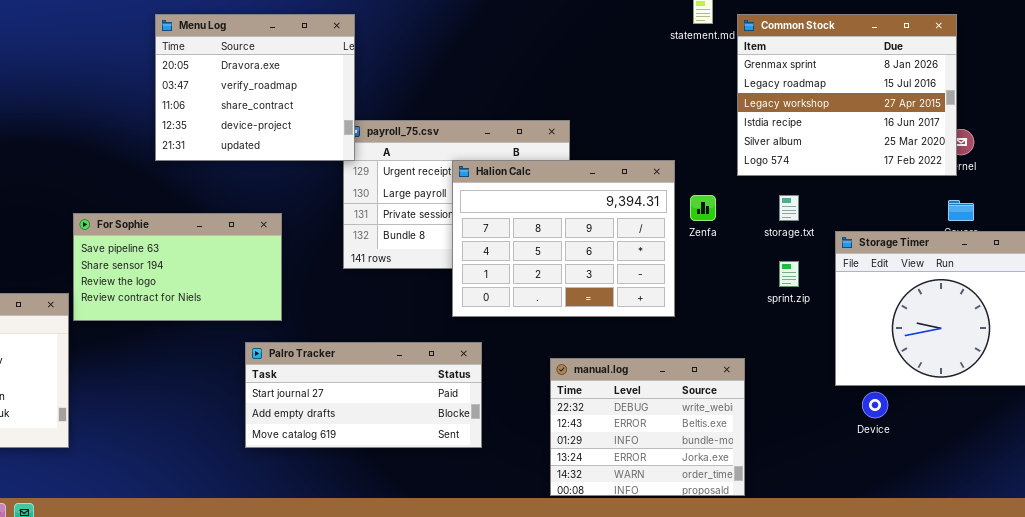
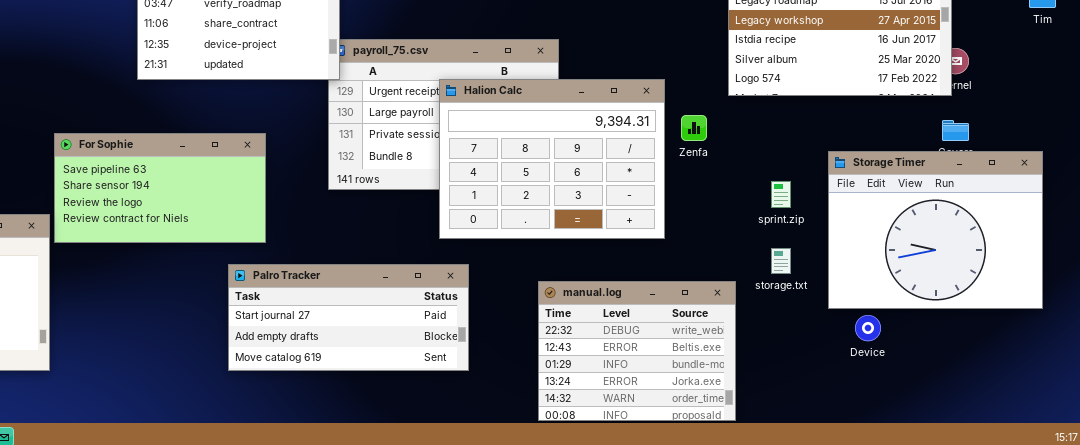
storage.txt: [779,195,799,221] -> [771,248,791,274], moved

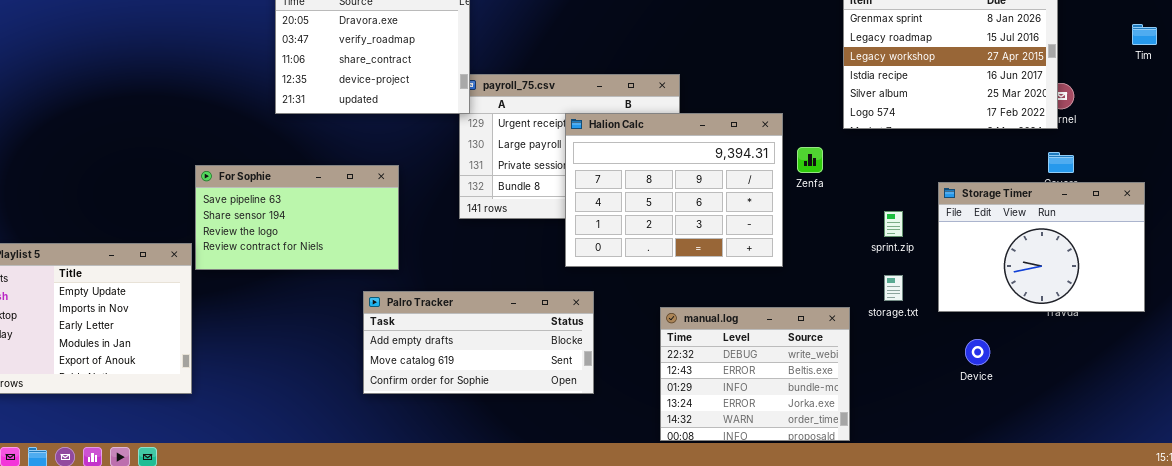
Storage Timer: [828,151,1043,309] -> [938,182,1145,312], resized
Palro Tracker: [228,264,469,371] -> [363,291,594,394], scrolled down 1 row

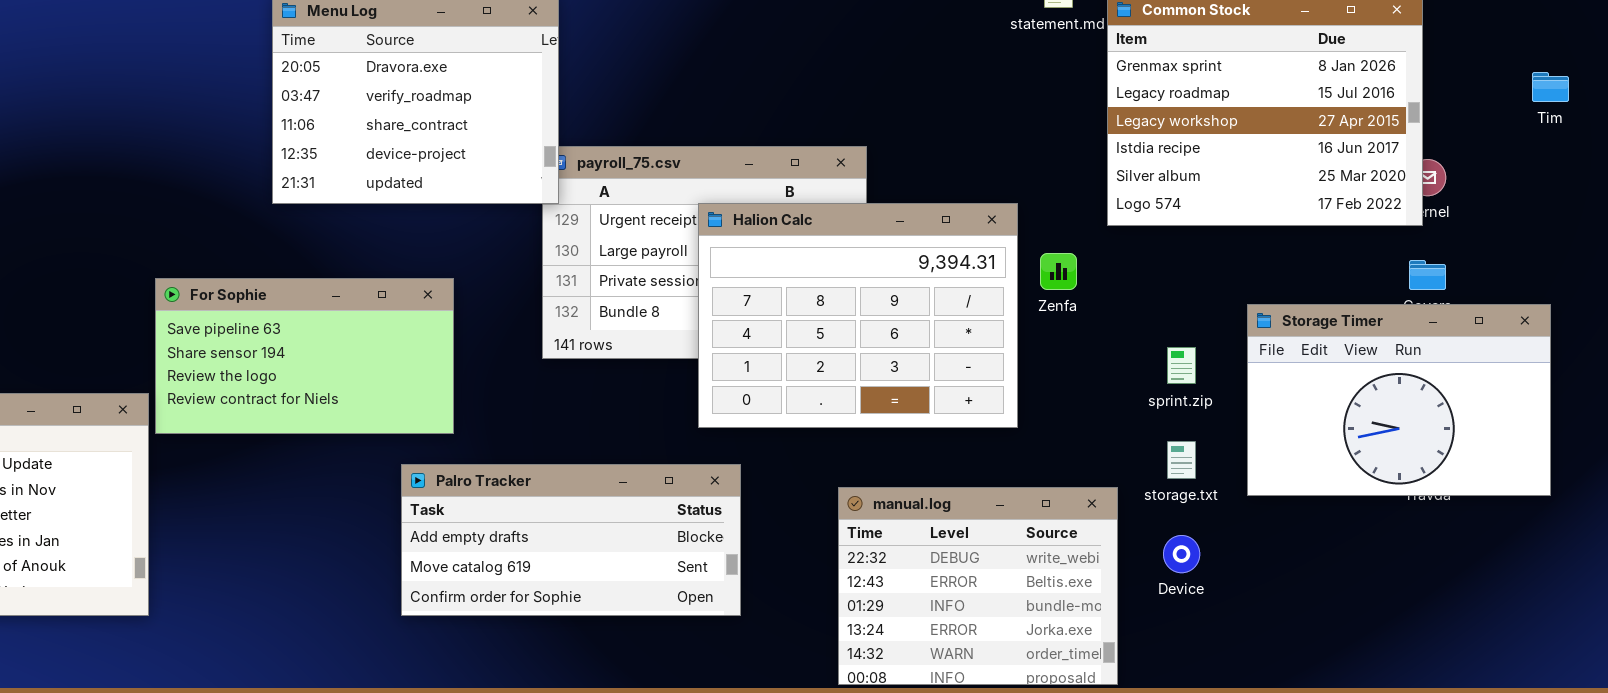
Device: [965,339,990,365] -> [1163,535,1200,573], moved

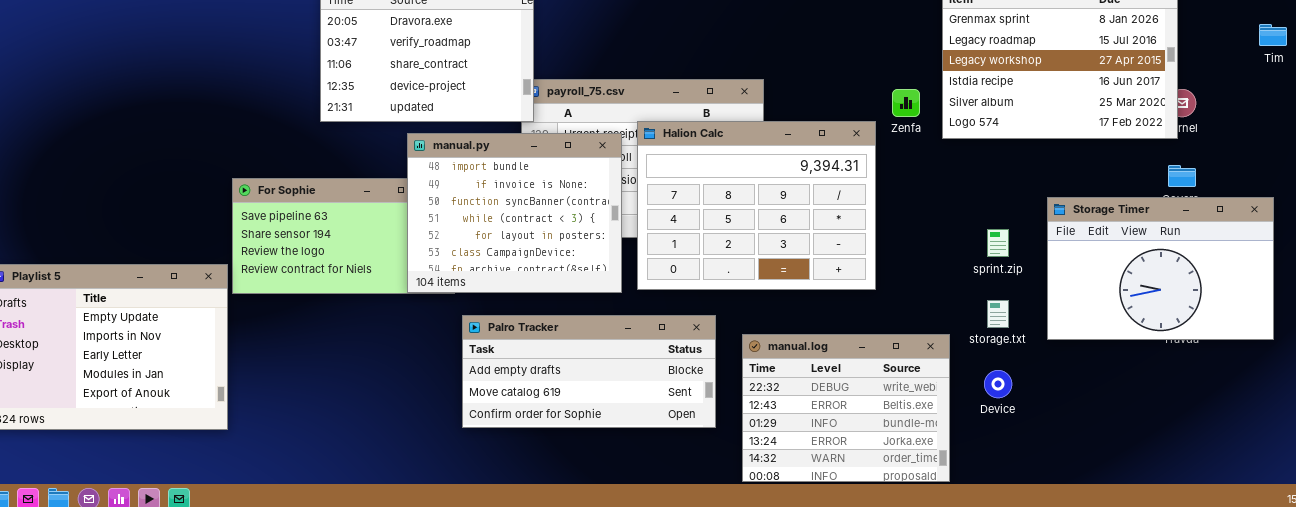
manual.py: none -> [407,133,622,293], opened
Zenfa: [1040,253,1077,290] -> [892,89,920,117], moved
Palro Tracker: [401,464,741,616] -> [462,315,716,428], moved

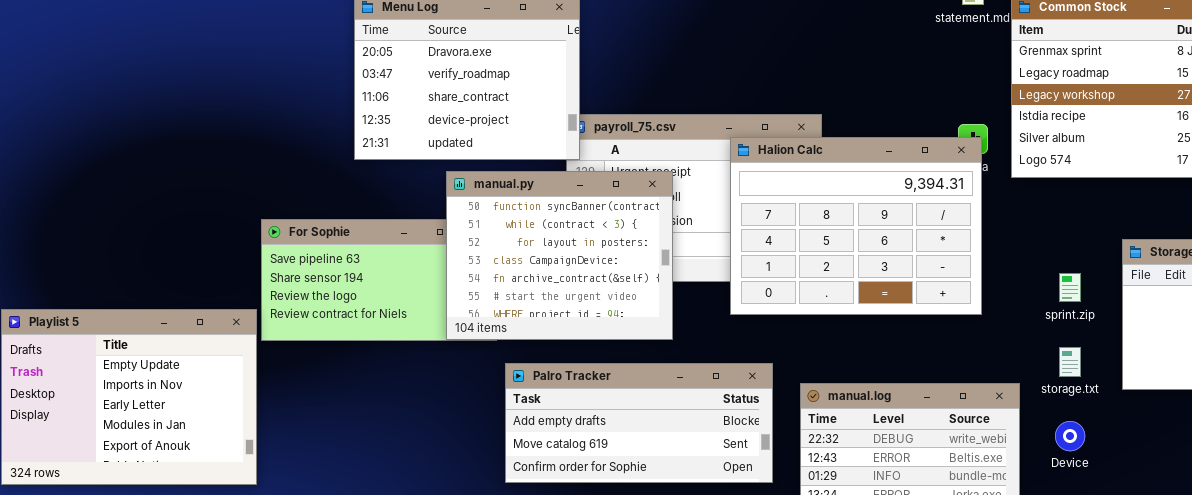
Halion Calc: [637,121,876,290] -> [730,137,982,315], moved
manual.py: [407,133,622,293] -> [446,171,673,340], scrolled down 2 rows

